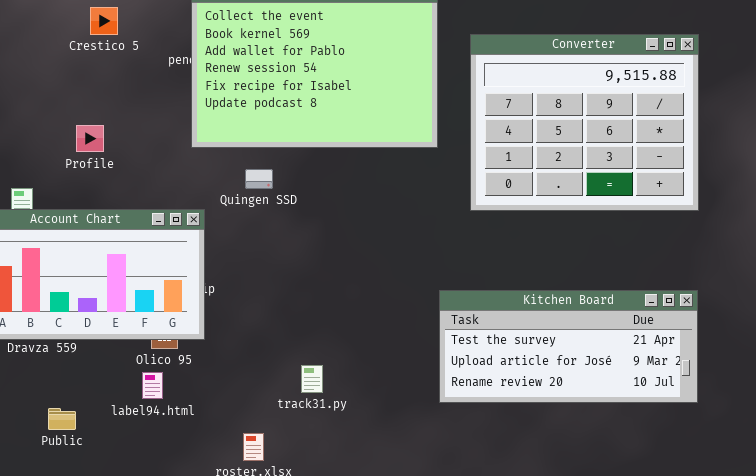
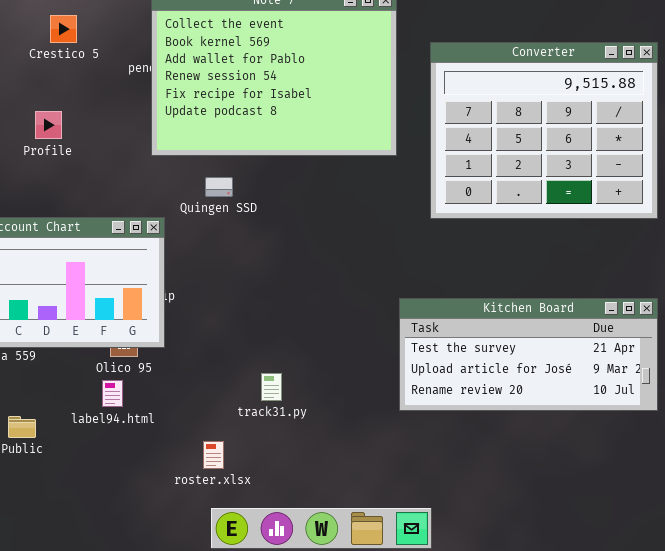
Profile: [76,125,104,152] -> [35,111,62,139], moved

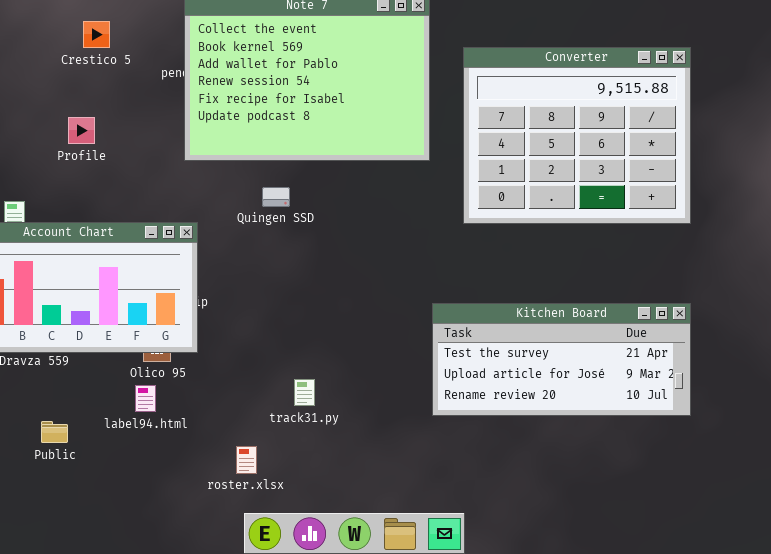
Quingen SSD: [205,177,233,197] -> [262,187,290,207], moved

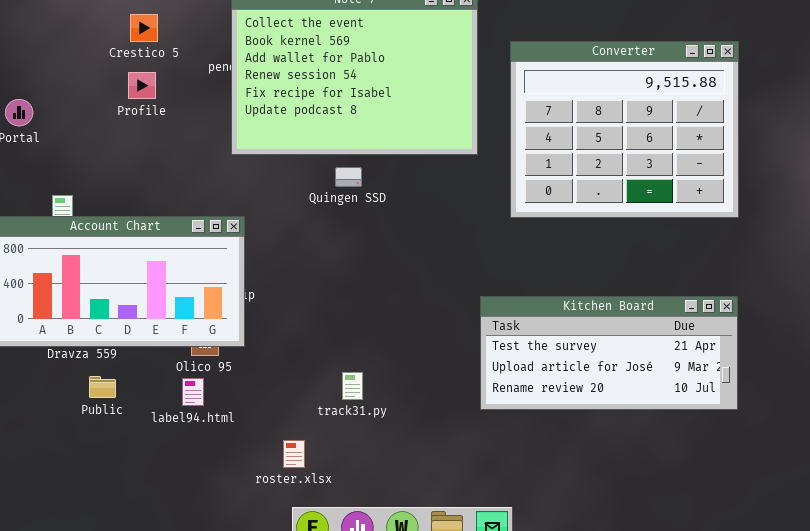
Profile: [68,117,95,144] -> [128,72,156,99], moved
Quingen SSD: [262,187,290,207] -> [335,167,362,187], moved
Public: [41,421,68,443] -> [89,376,116,398], moved

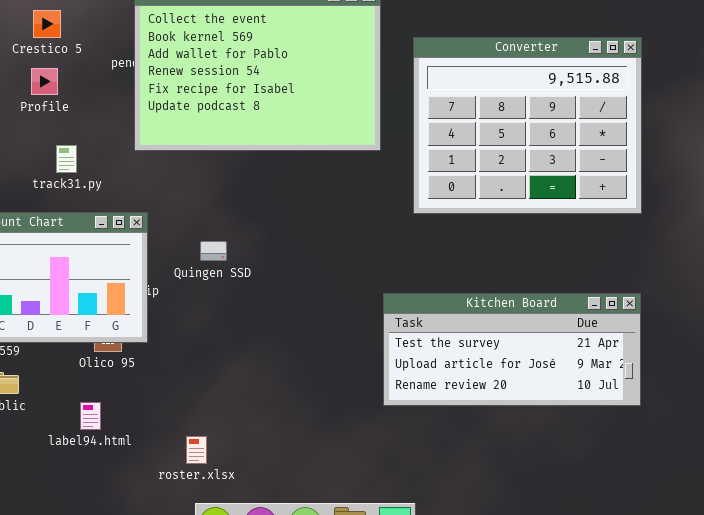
Quingen SSD: [335,167,362,187] -> [200,241,227,261], moved
track31.py: [342,372,363,400] -> [56,145,77,173], moved
label94.html: [182,378,204,406] -> [80,402,101,430], moved

